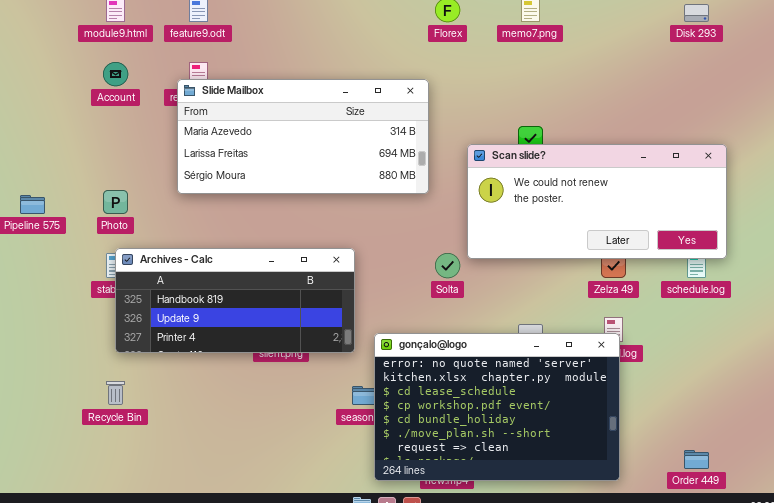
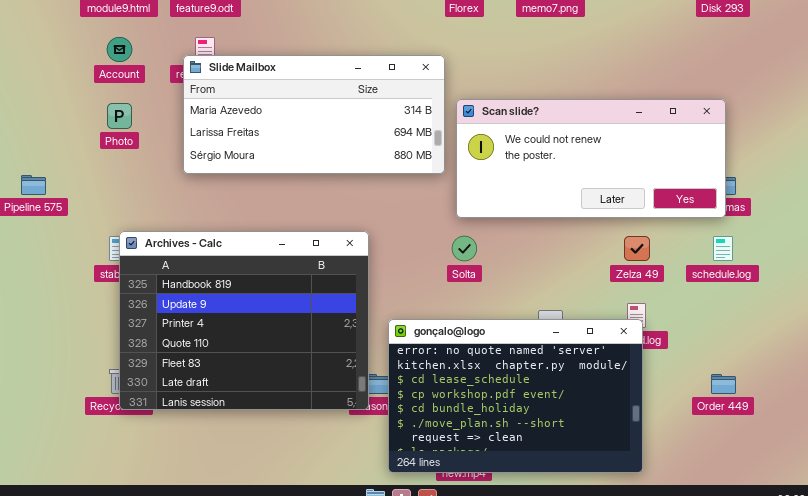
Scan slide?: [467,144,727,259] -> [456,99,726,218], moved
Photo: [103,190,128,214] -> [107,103,132,129], moved
Archives - Calc: [115,248,355,353] -> [119,231,369,410], resized
Order 449: [684,450,709,469] -> [711,374,736,394], moved

